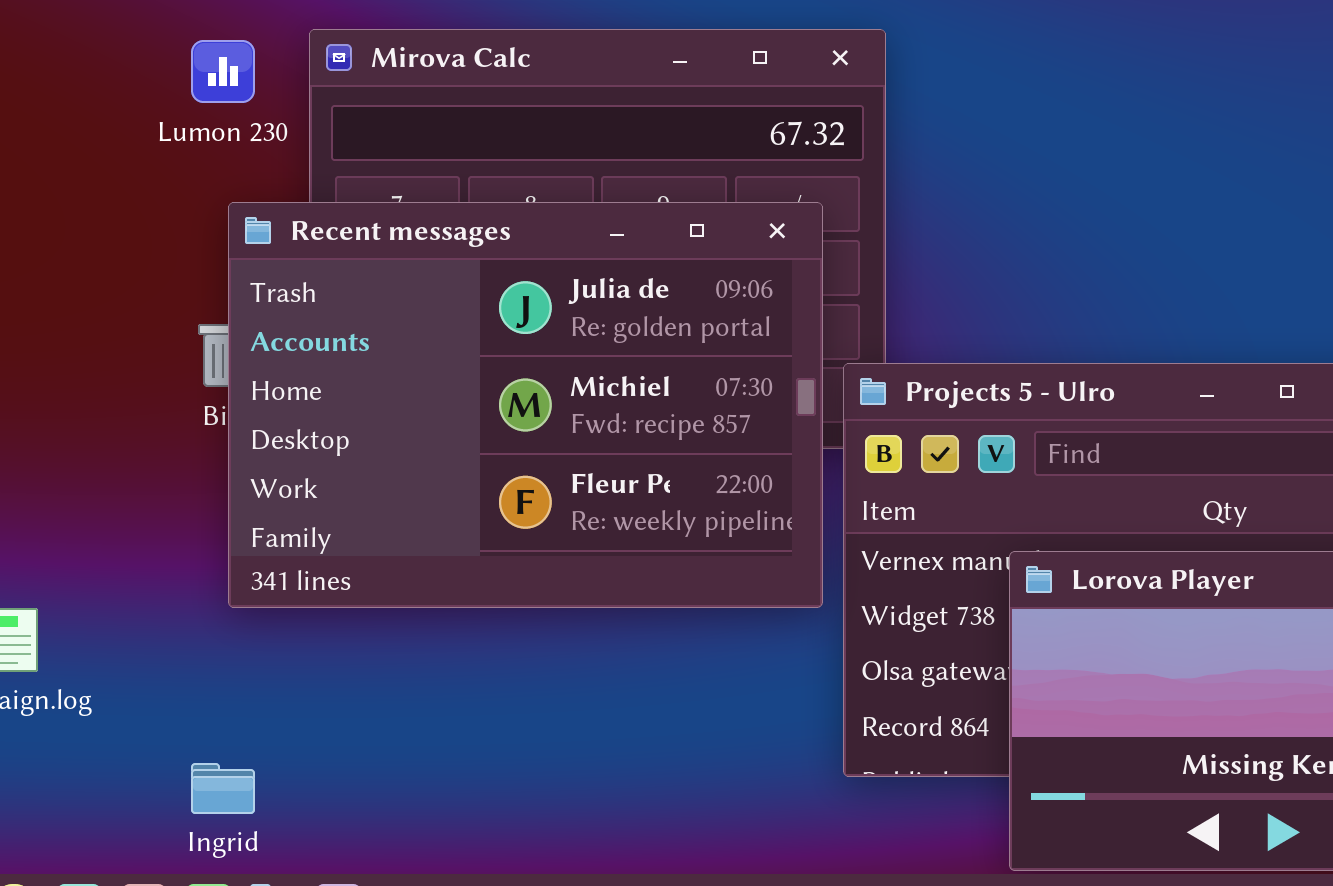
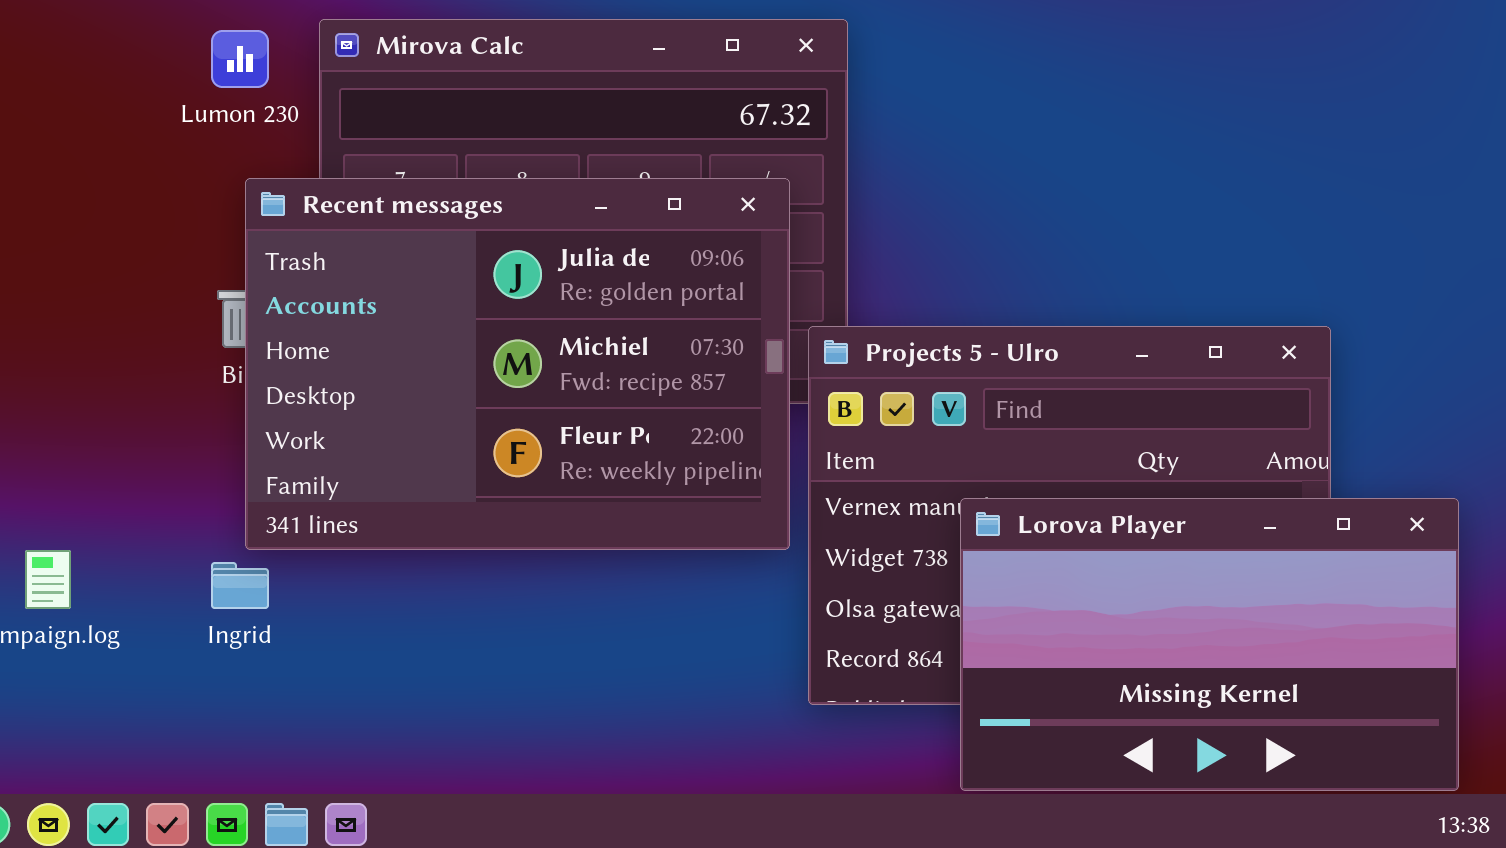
Ingrid: [191,763,255,814] -> [211,562,269,609], moved

